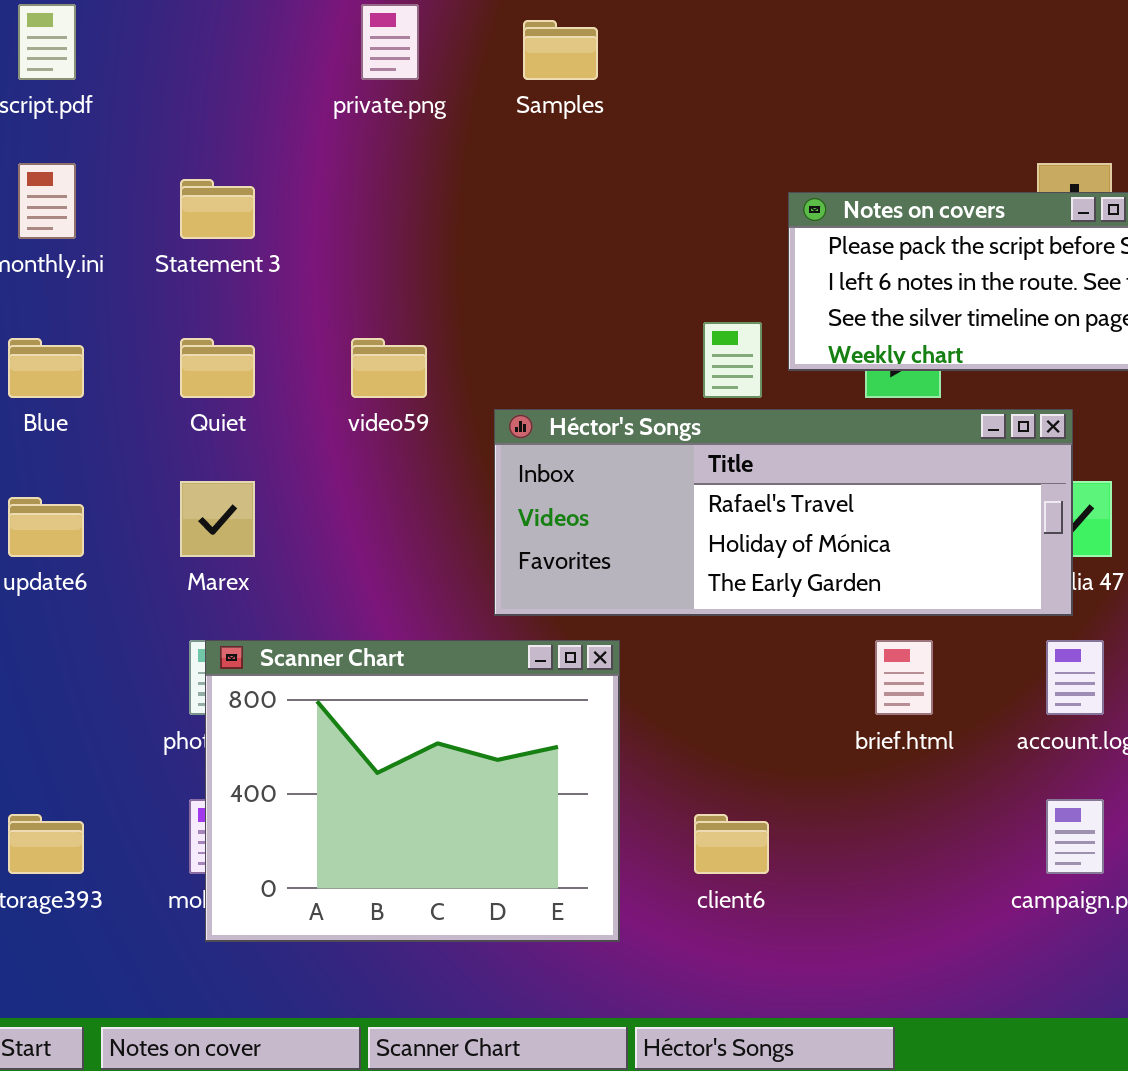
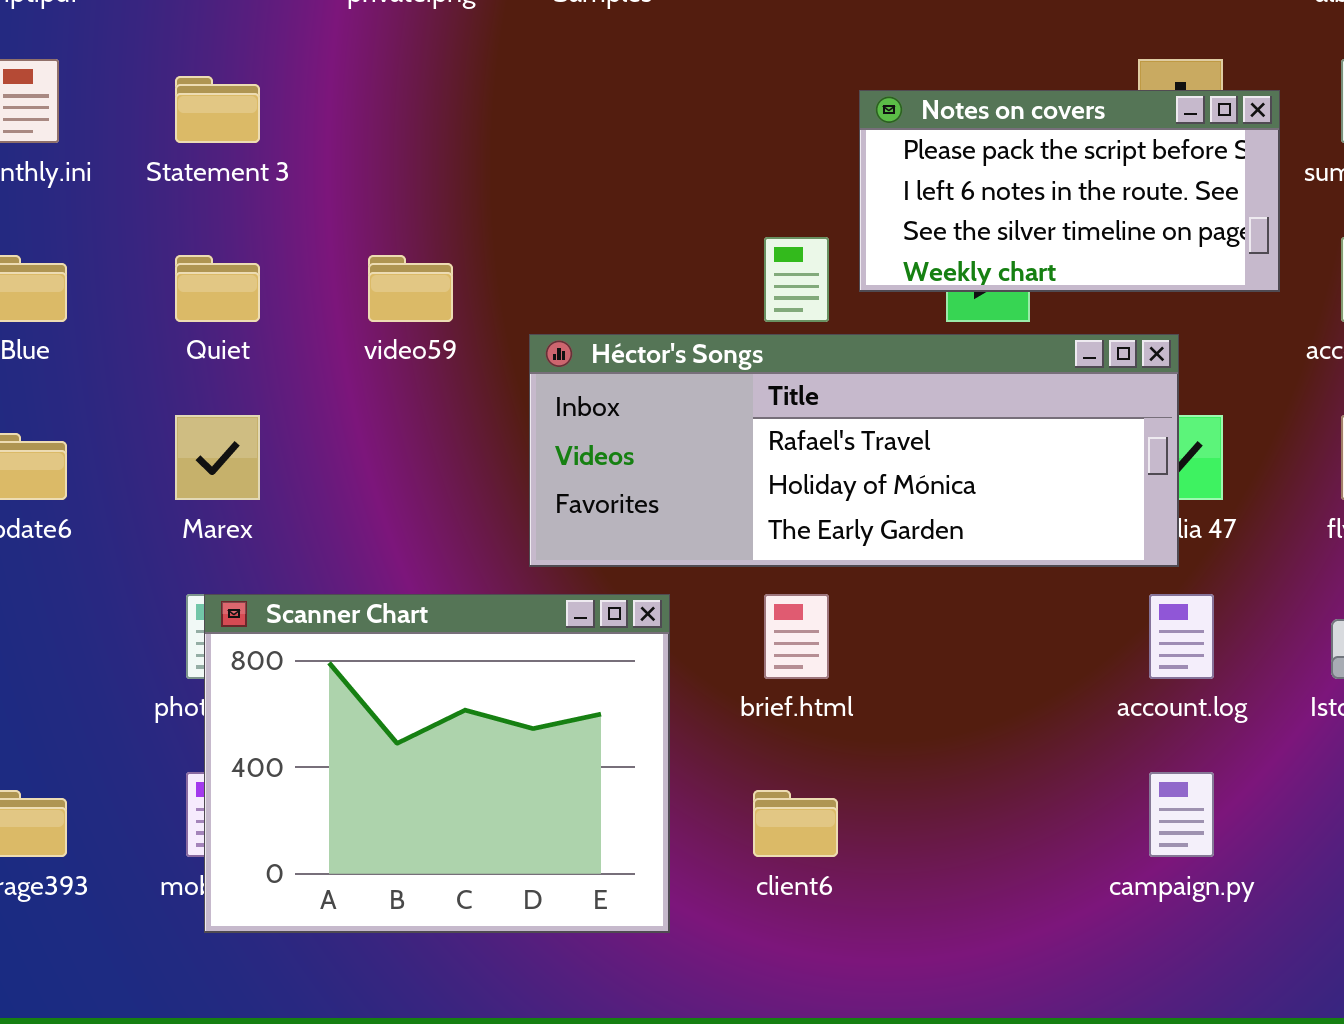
brief.html: [875,640,933,715] -> [764,594,829,679], moved

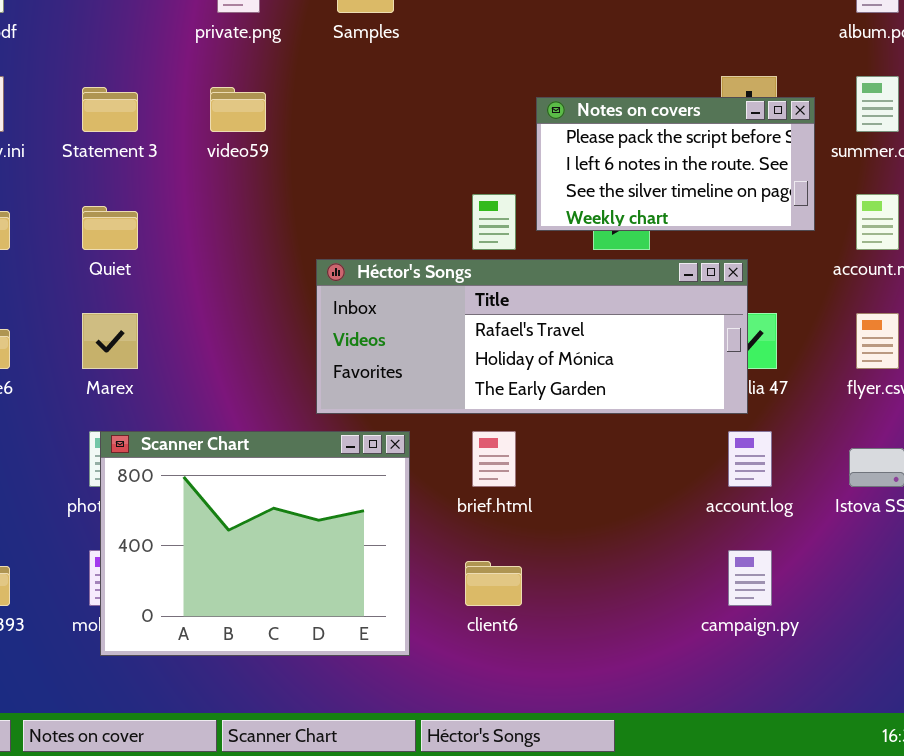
video59: [368,255,453,322] -> [210,87,266,132], moved

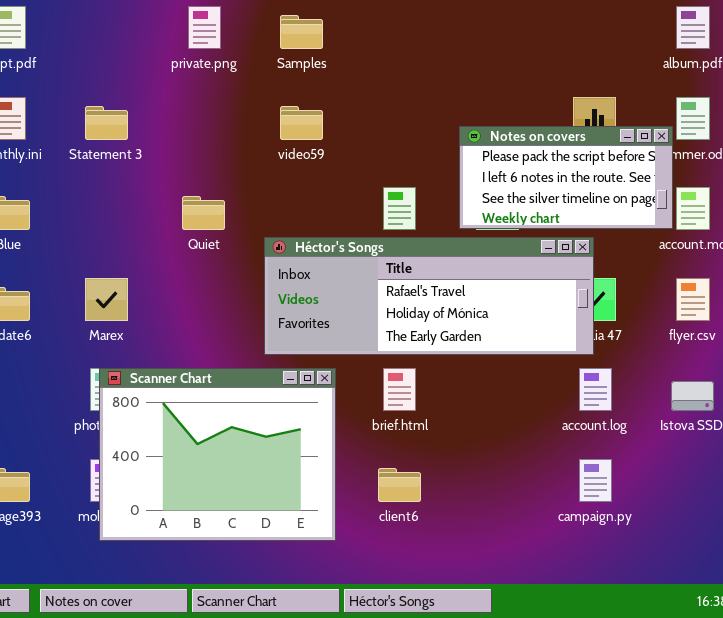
video59: [210,87,266,132] -> [280,106,323,140], moved
Notes on covers: [536,97,815,231] -> [459,126,673,229], moved
Quiet: [82,206,138,250] -> [182,196,225,230], moved

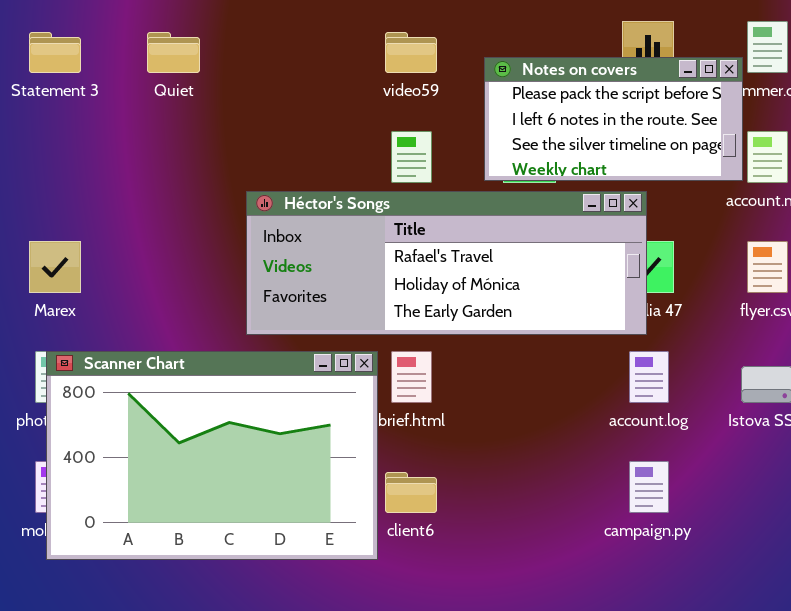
video59: [280,106,323,140] -> [385,32,437,73], moved
Quiet: [182,196,225,230] -> [147,32,200,73], moved
Scanner Chart: [99,368,336,541] -> [46,351,378,560], resized

